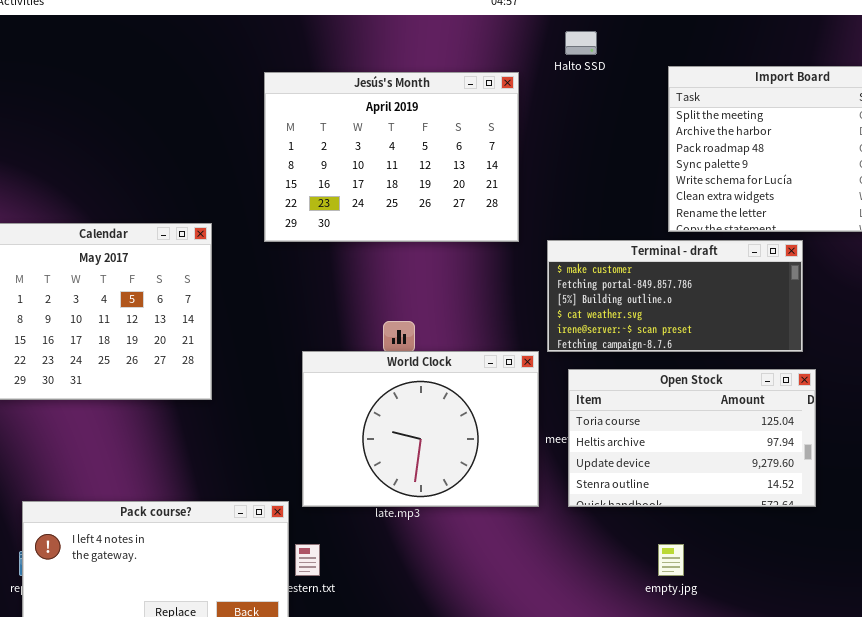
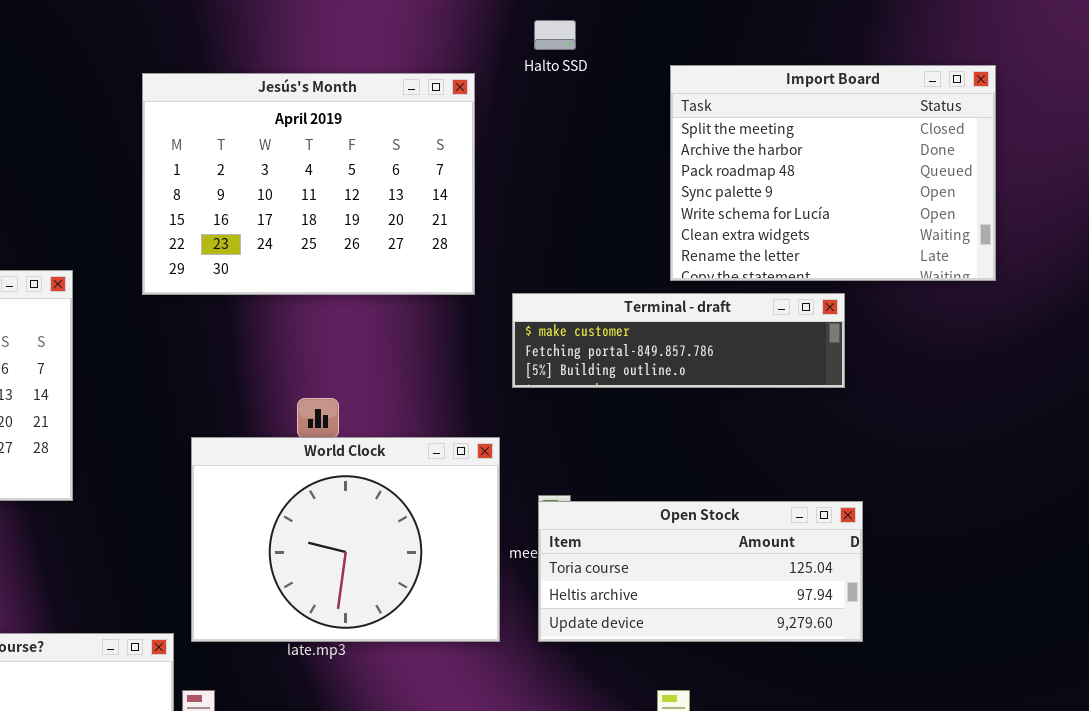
Terminal - draft: [547,240,803,352] -> [512,293,845,388], resized
Open Stock: [568,369,816,507] -> [538,501,863,642], resized

